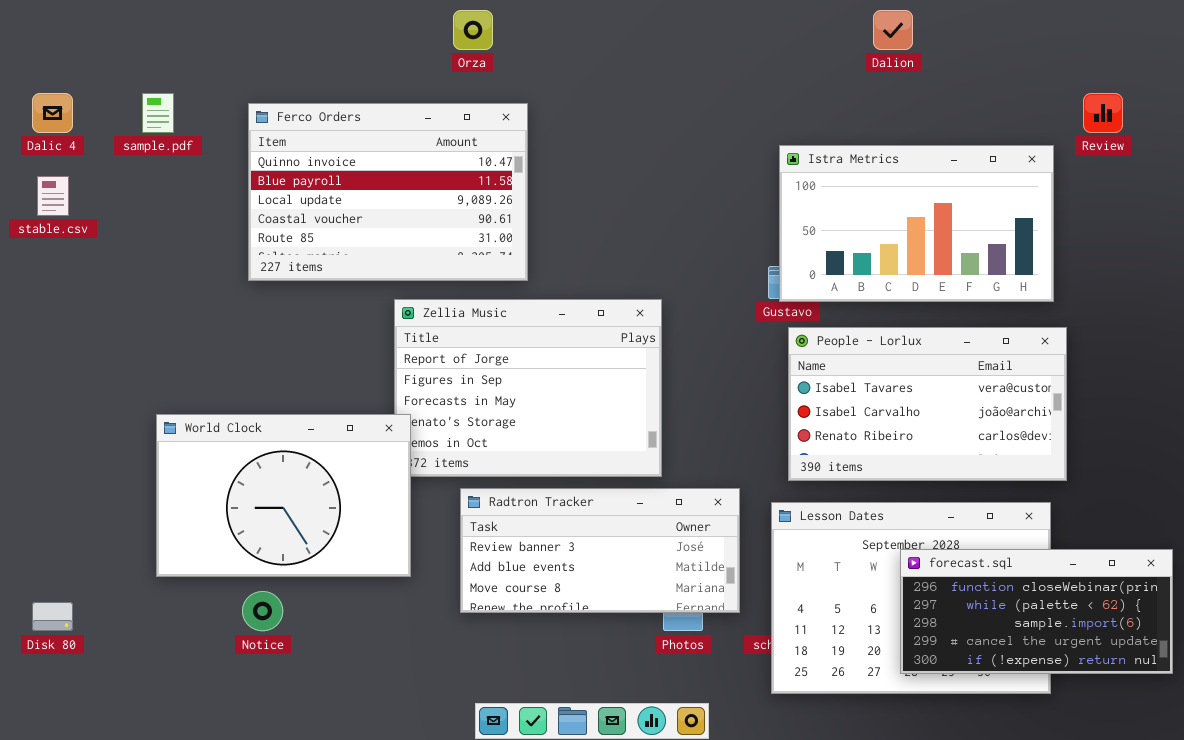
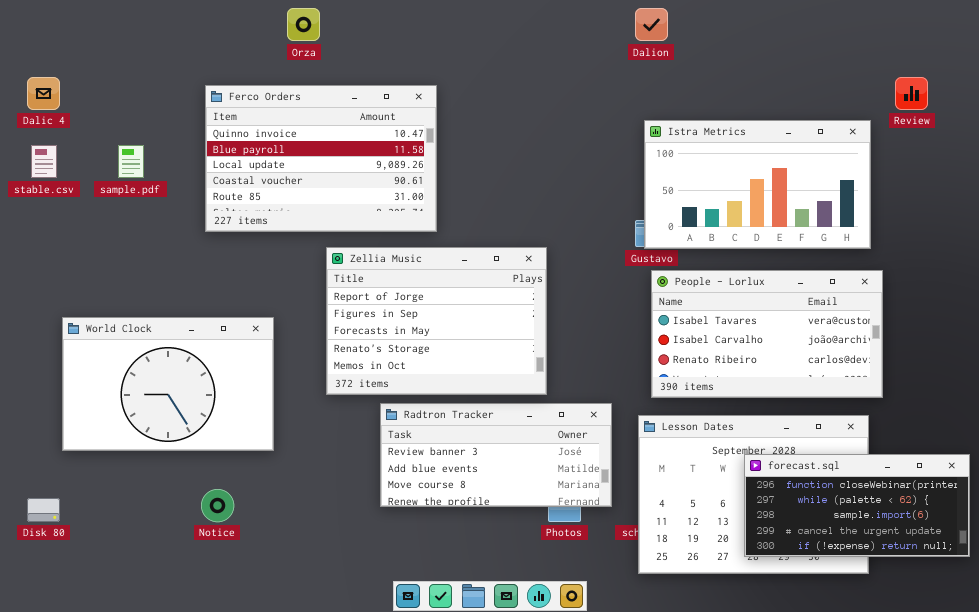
Orza: [453,10,493,50] -> [287,8,320,41], moved
Dalion: [873,10,913,50] -> [635,8,668,41], moved
sample.pdf: [142,93,174,133] -> [118,145,144,178], moved
World Clock: [156,414,411,577] -> [62,317,274,451], moved

